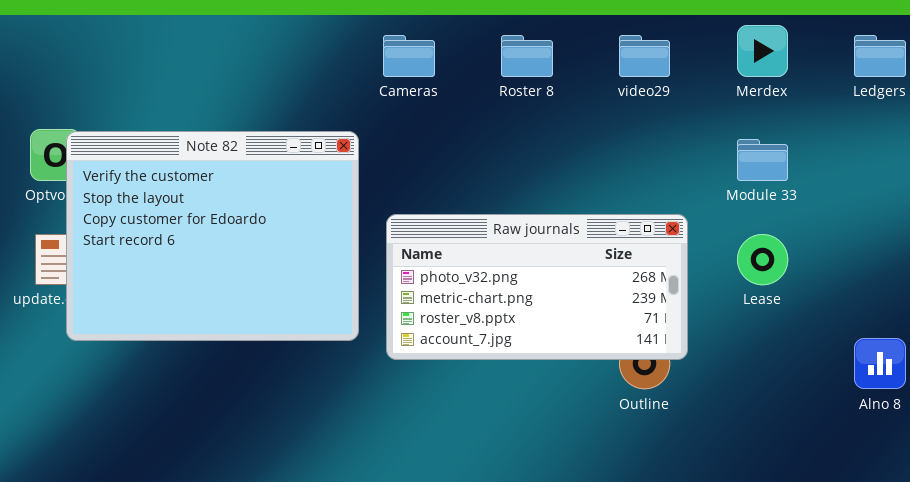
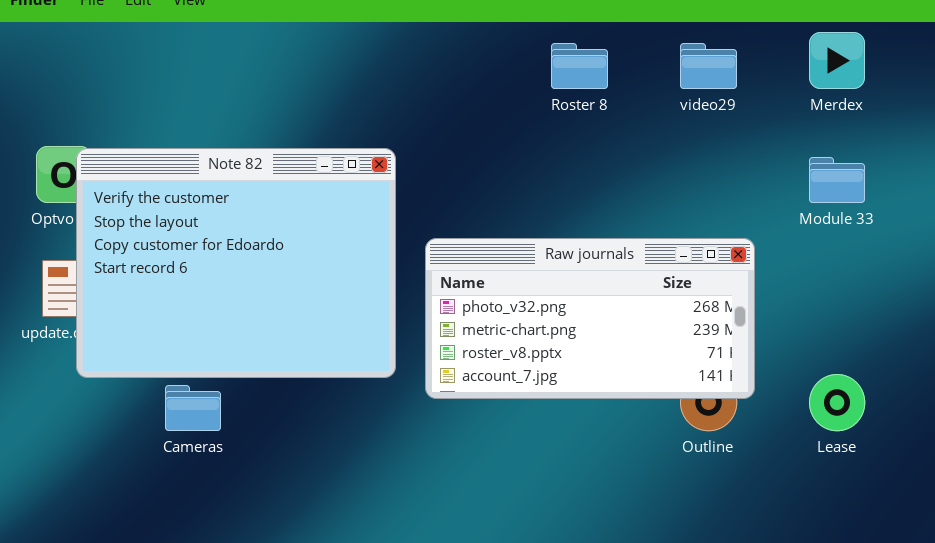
Cameras: [383,35,435,77] -> [165,385,221,431], moved
Lease: [737,234,788,285] -> [809,374,865,431], moved

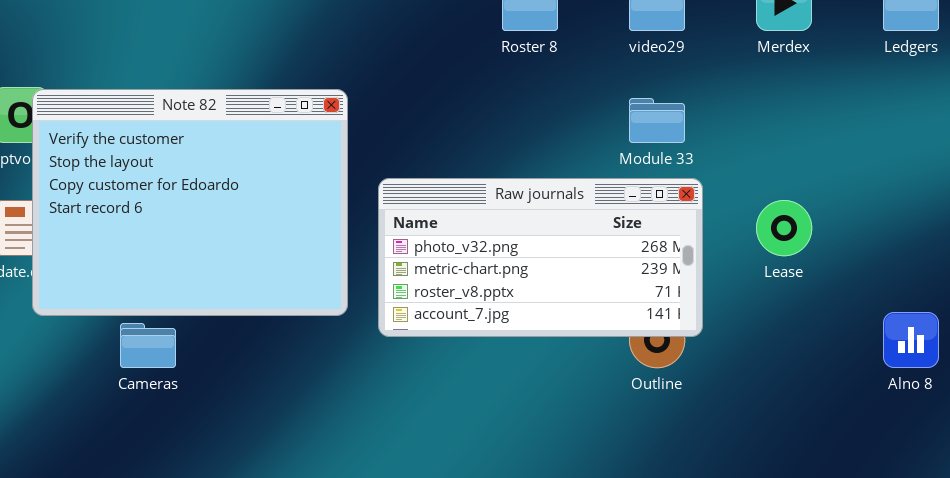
Module 33: [809,157,865,203] -> [629,98,685,143], moved
Lease: [809,374,865,431] -> [756,200,812,256], moved

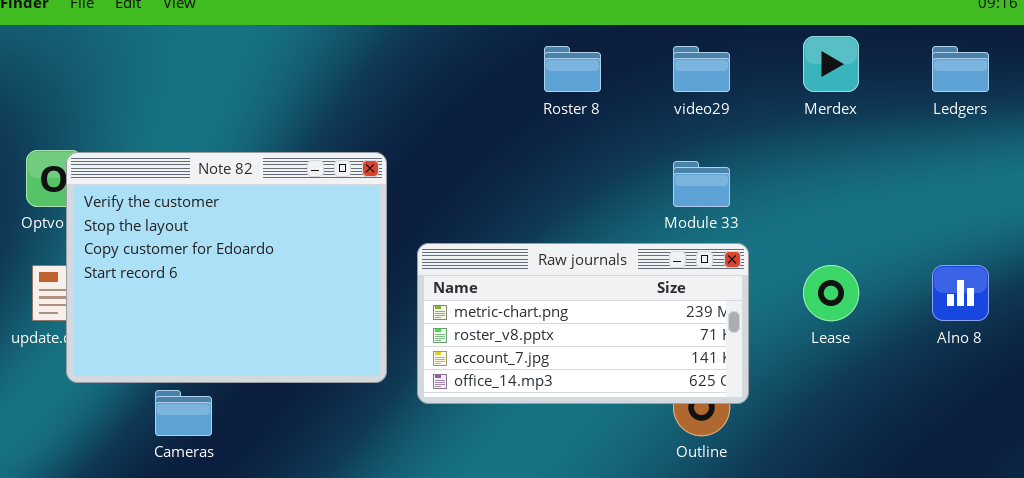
Raw journals: [378,178,703,337] -> [417,243,749,404], scrolled down 1 row
Alno 8: [883,312,939,368] -> [932,265,989,321], moved

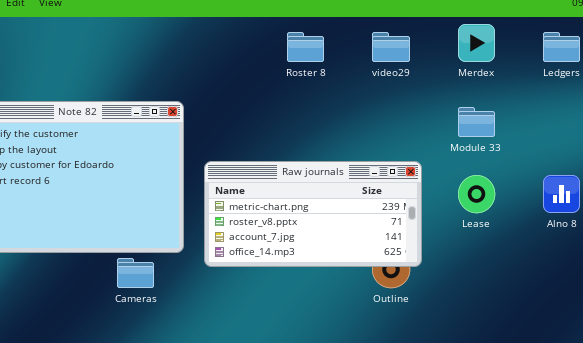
Module 33: [673,161,730,207] -> [458,107,495,137], moved
Cameras: [155,390,212,436] -> [117,258,154,288], moved

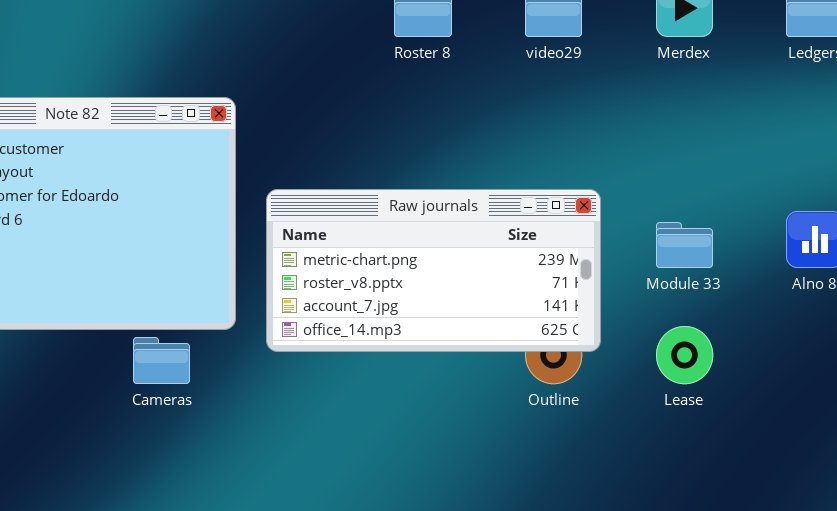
Module 33: [458,107,495,137] -> [656,222,713,268], moved
Lease: [458,175,495,213] -> [656,326,713,384], moved

